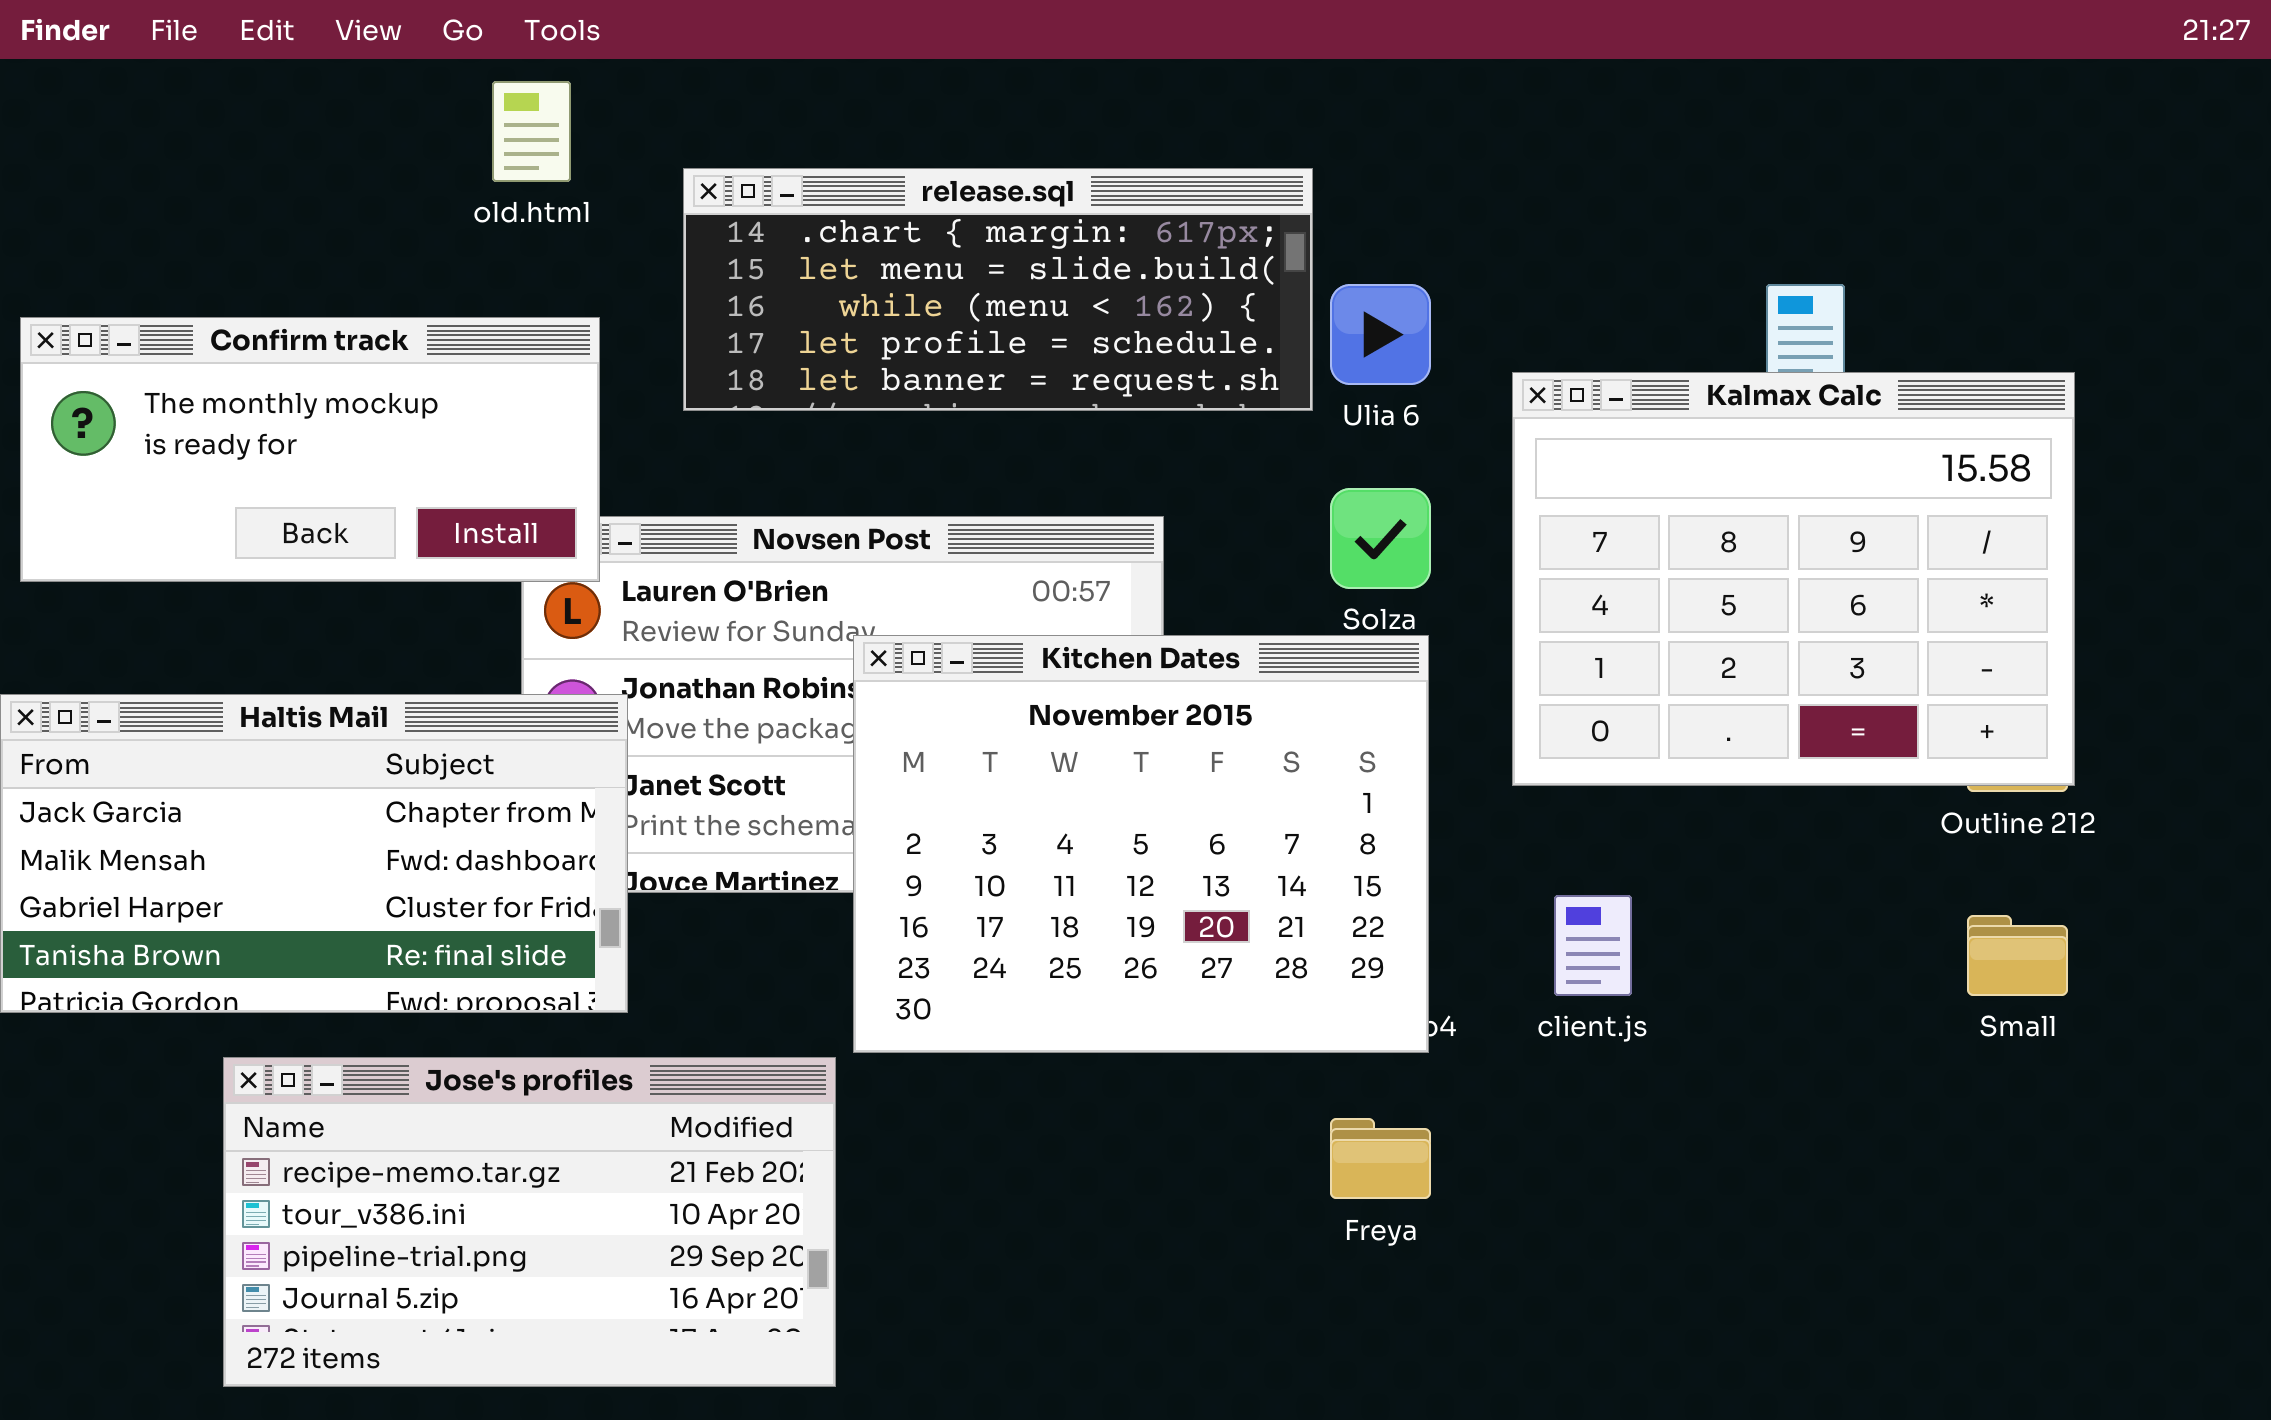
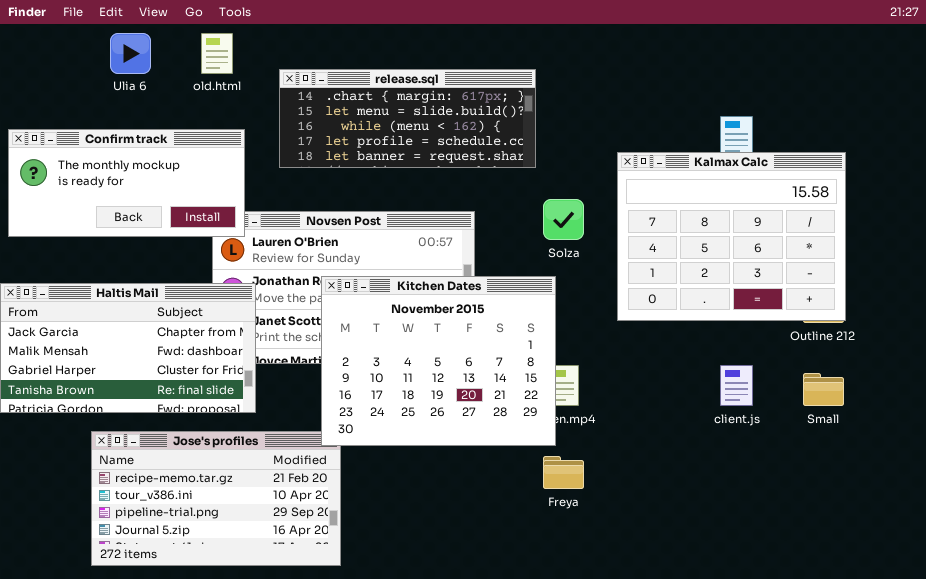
Ulia 6: [1330,284,1431,385] -> [110,33,151,74], moved
Kitchen Dates: [853,635,1429,1053] -> [321,276,556,446], moved
client.js: [1554,895,1632,996] -> [720,365,753,406], moved

